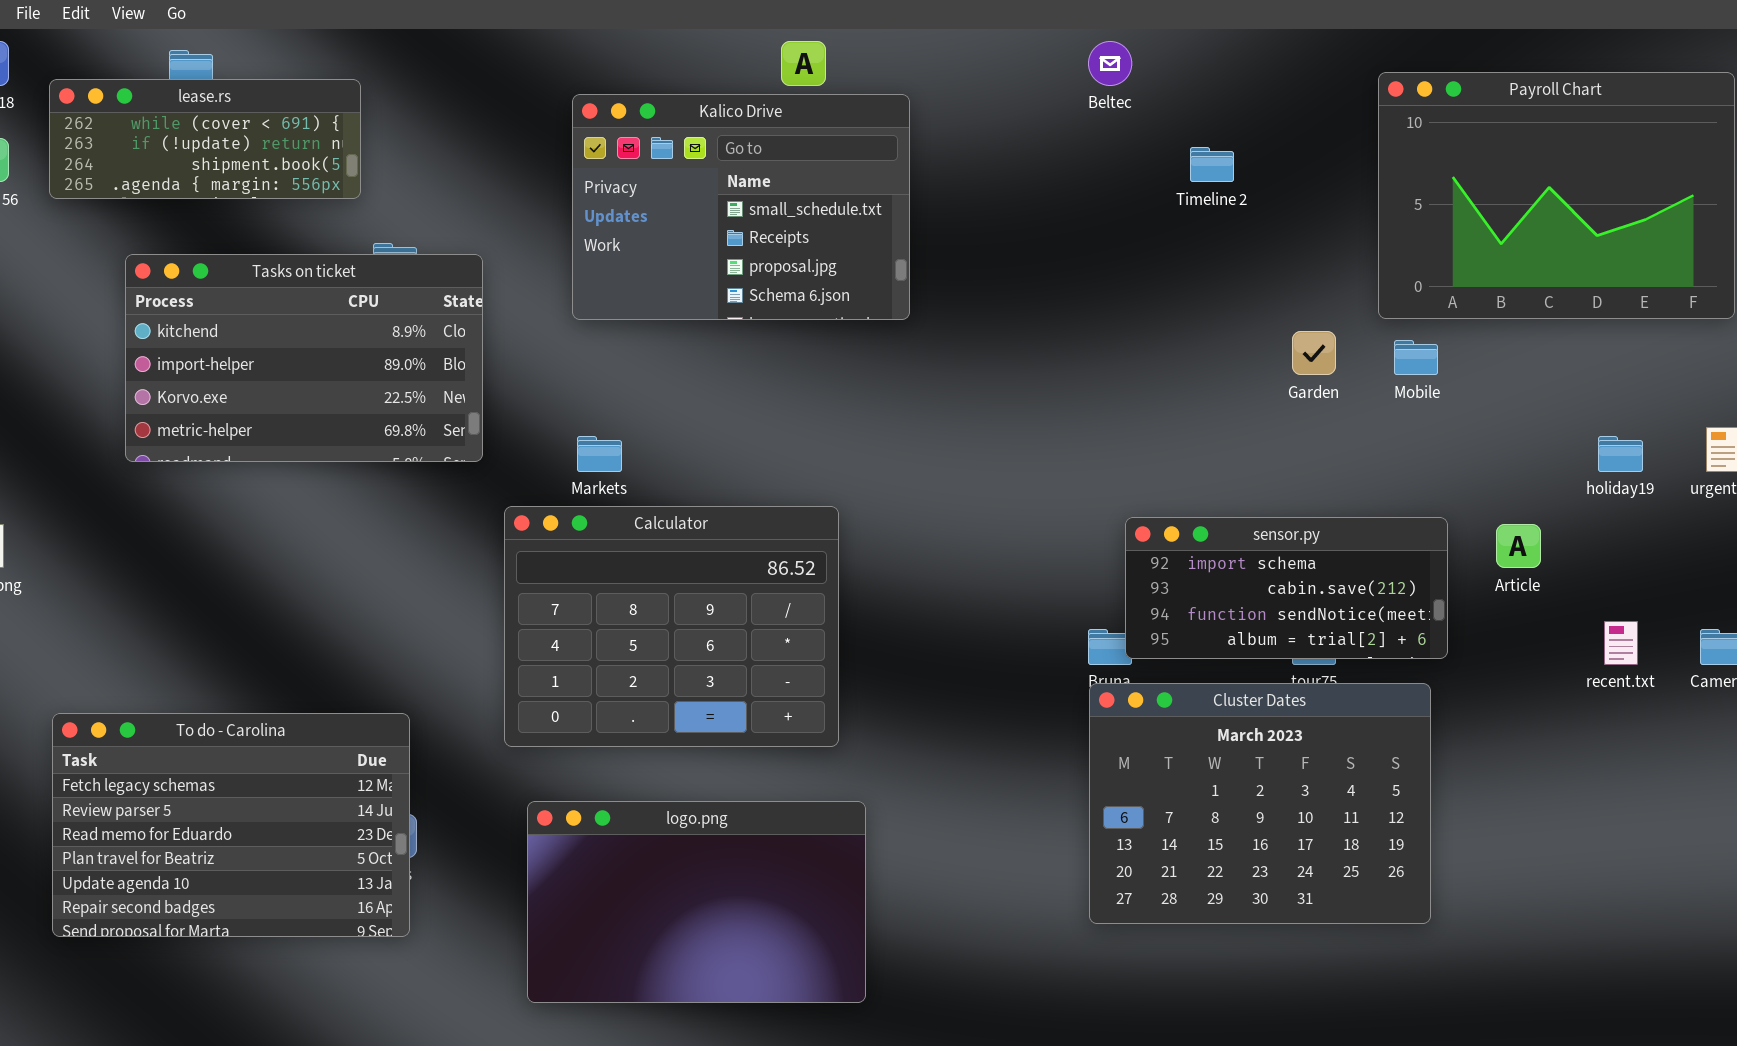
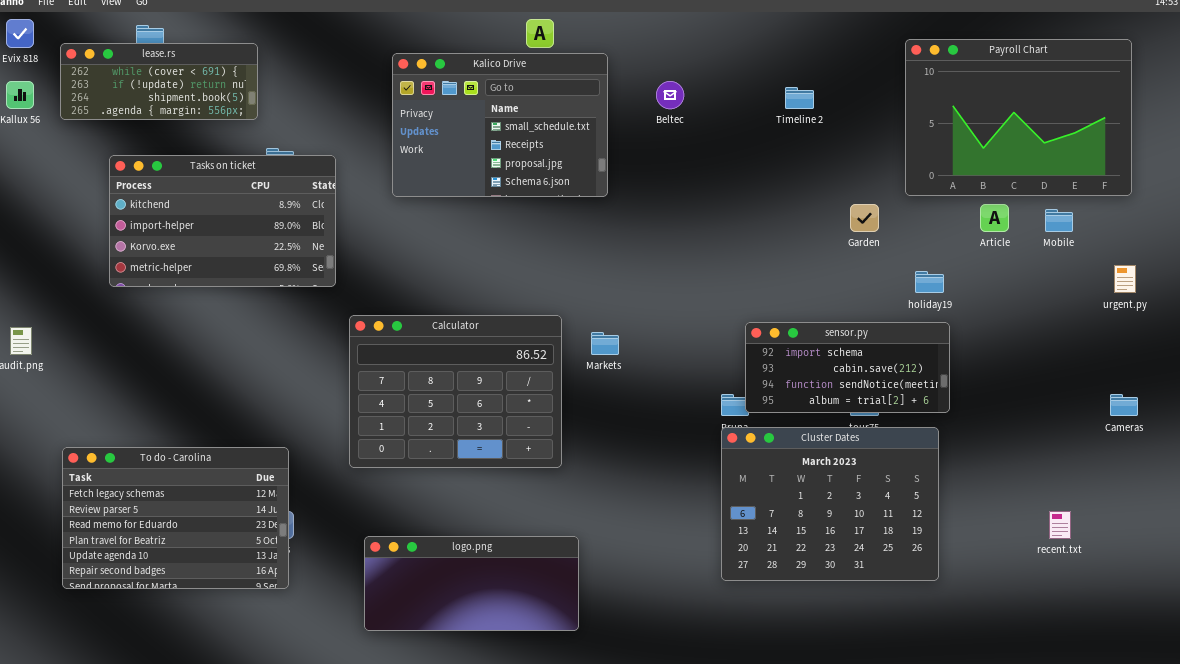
Beltec: [1088,41,1132,86] -> [656,81,684,109], moved
Mobile: [1394,340,1438,375] -> [1045,209,1073,232], moved
Markets: [577,436,622,472] -> [591,332,619,355], moved
holiday19: [1598,436,1643,472] -> [915,271,944,293], moved
Article: [1496,524,1541,568] -> [980,204,1009,232], moved
recent.txt: [1604,621,1638,665] -> [1049,511,1071,539], moved
logo.png: [527,801,866,1003] -> [364,536,579,631], resized

